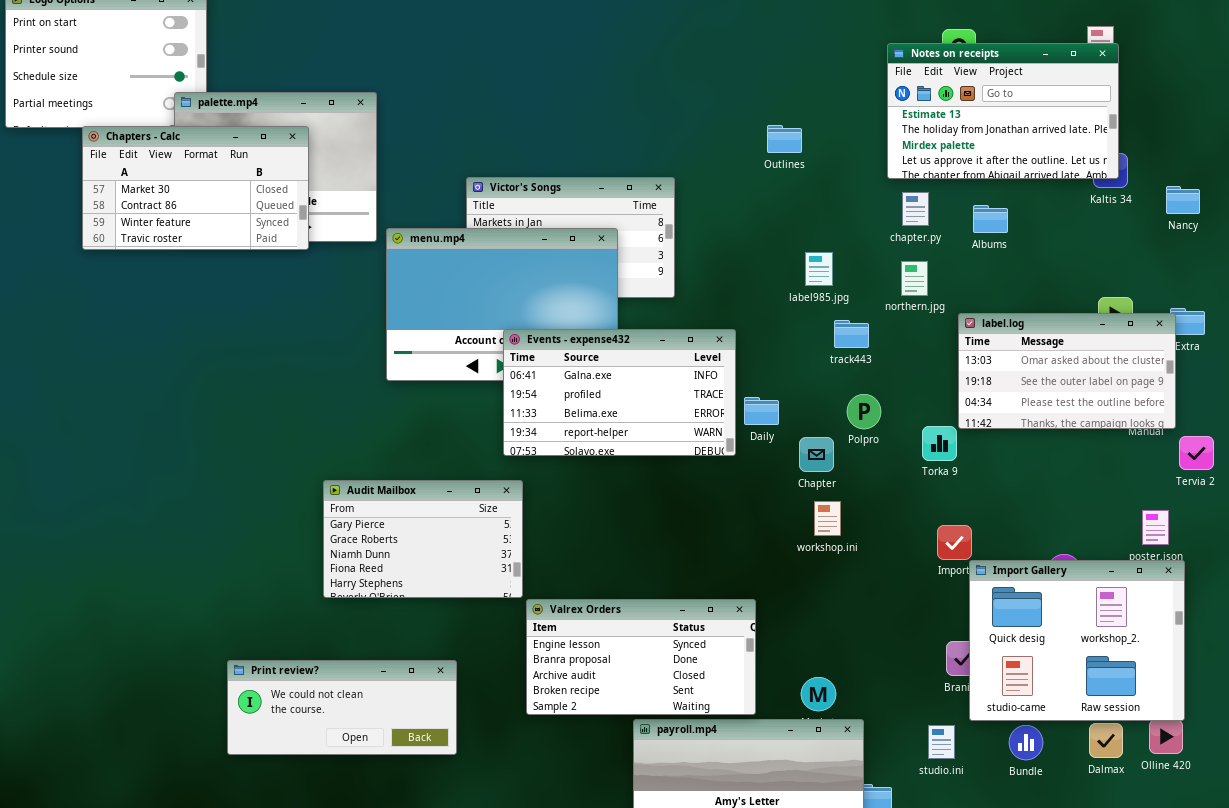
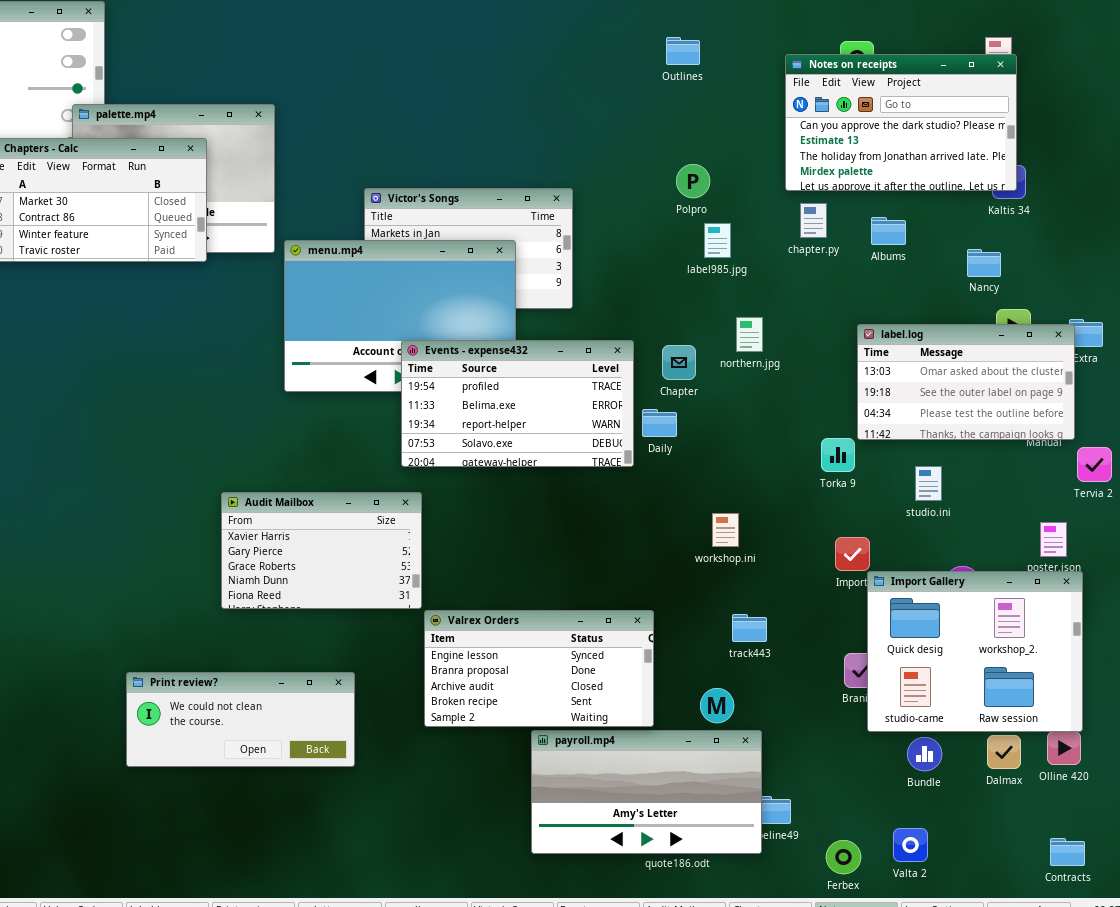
Notes on receipts: [887,43,1119,179] -> [785,54,1017,191], scrolled up 1 row
Outlines: [767,125,802,153] -> [666,37,700,65], moved
Nancy: [1166,186,1200,214] -> [967,249,1001,277], moved
label985.jpg: [805,252,833,286] -> [704,223,731,258], moved
northern.jpg: [901,261,928,296] -> [736,317,763,352], moved
track443: [834,320,869,348] -> [732,614,767,642], moved
Events - expense432: [503,329,736,456] -> [401,340,634,467], scrolled down 1 row
Polpro: [847,394,881,429] -> [676,164,710,198], moved
Chapter: [799,437,834,472] -> [662,345,696,380], moved
Audit Mailbox: [323,480,523,598] -> [221,492,422,609], scrolled up 1 row
studio.ini: [928,725,955,759] -> [915,466,942,501], moved

